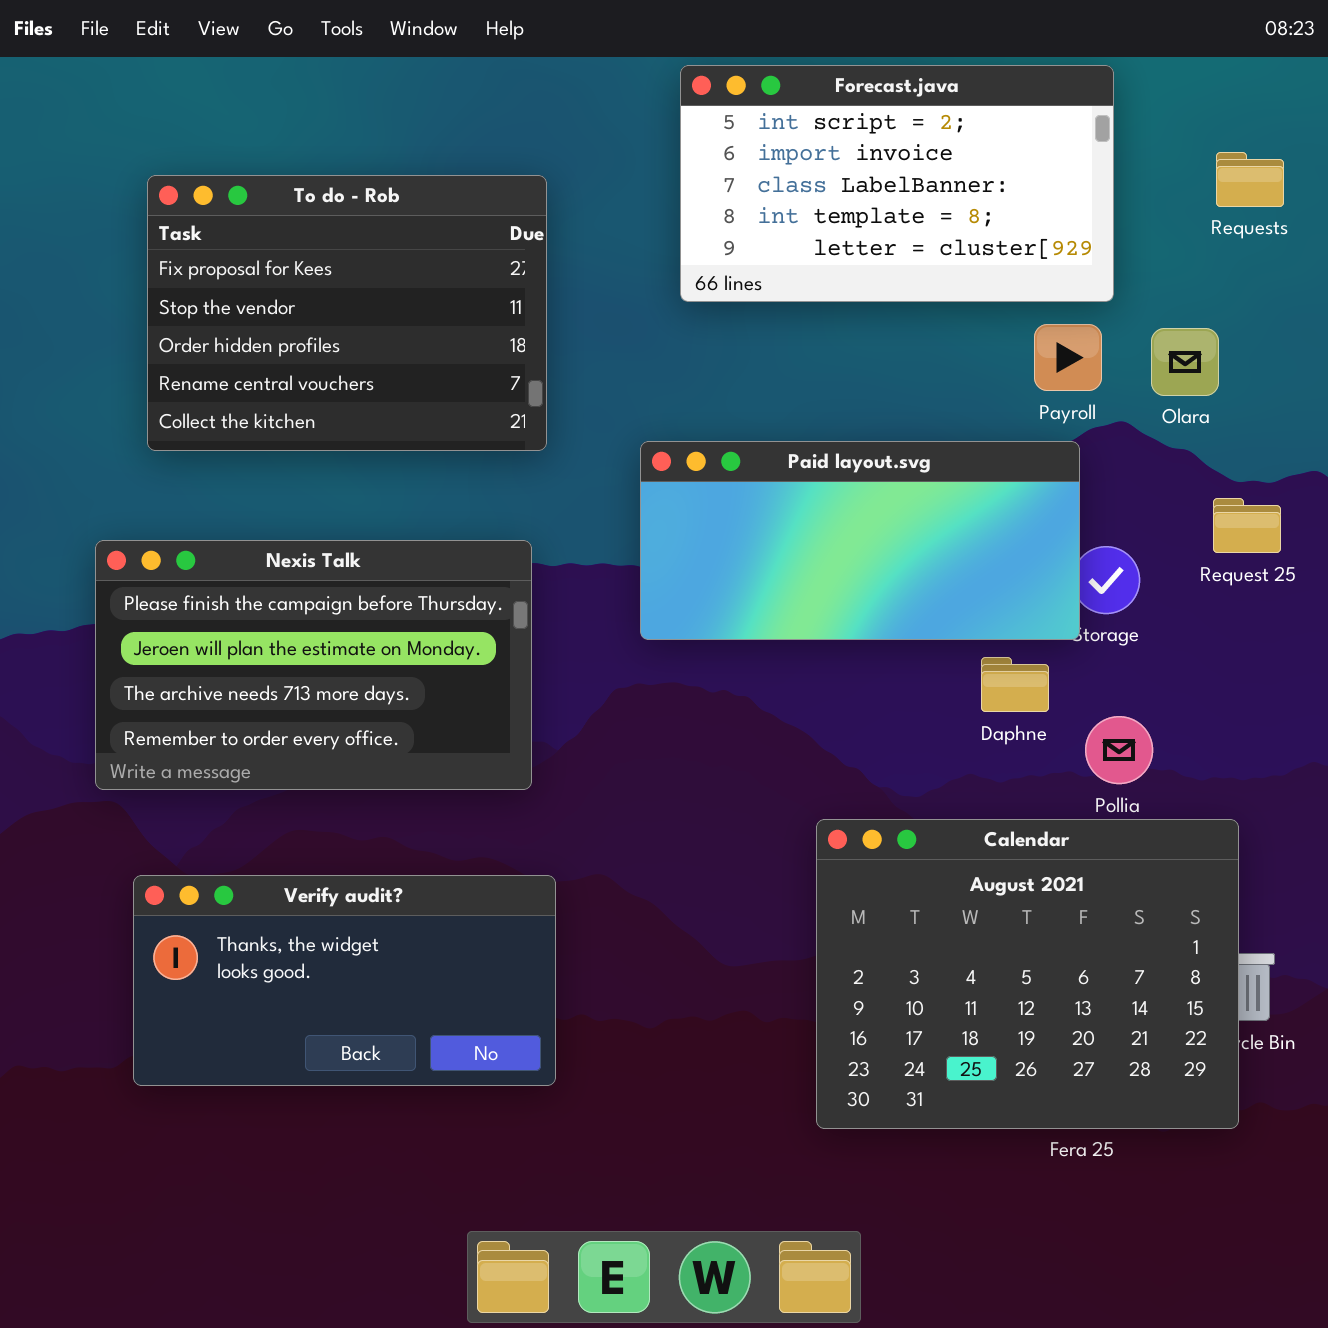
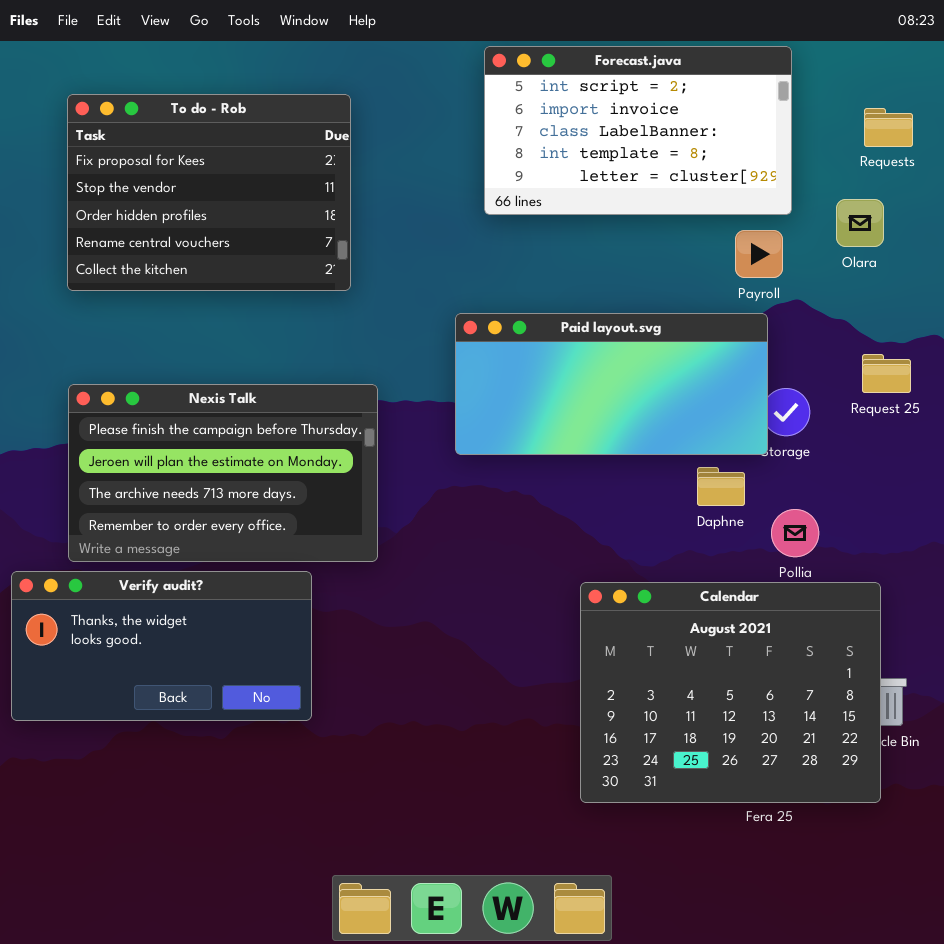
To do - Rob: [147,175,547,451] -> [67,94,351,291], moved
Olara: [1151,328,1219,396] -> [836,199,884,247], moved
Verify audit?: [133,875,556,1086] -> [11,571,312,721], moved

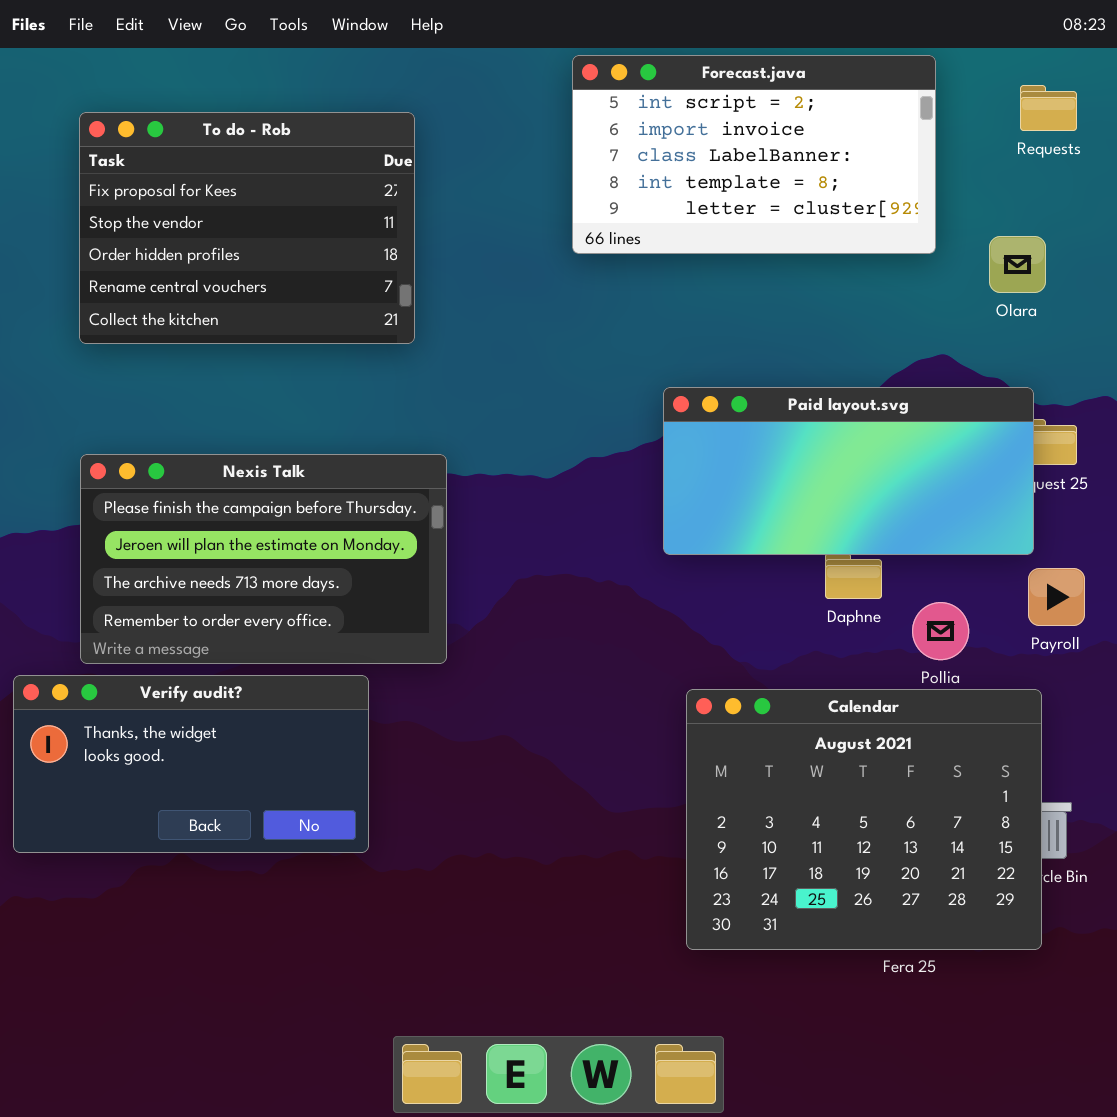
Requests: [864,108,913,147] -> [1020,85,1077,131], moved
Payroll: [735,230,783,278] -> [1028,568,1085,626], moved
Paid layout.svg: [455,313,768,455] -> [663,387,1034,555], moved

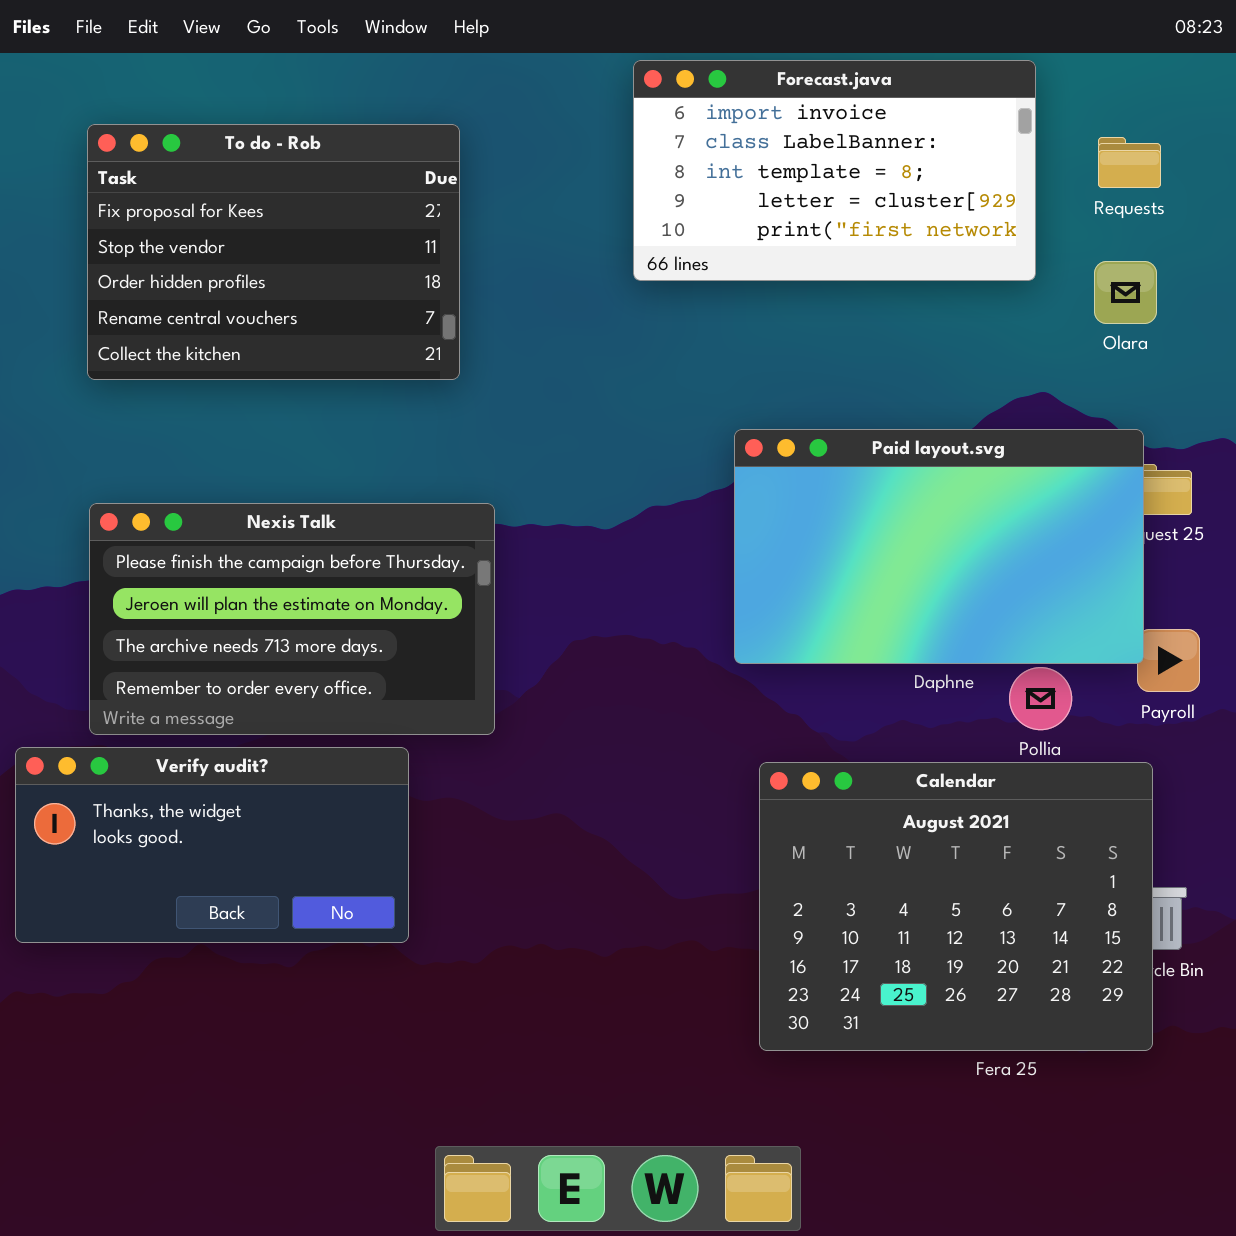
Forecast.java: [572,55,936,254] -> [633,60,1036,281], scrolled down 1 row
Requests: [1020,85,1077,131] -> [1098,137,1161,188], moved
Paid layout.svg: [663,387,1034,555] -> [734,429,1144,664], resized

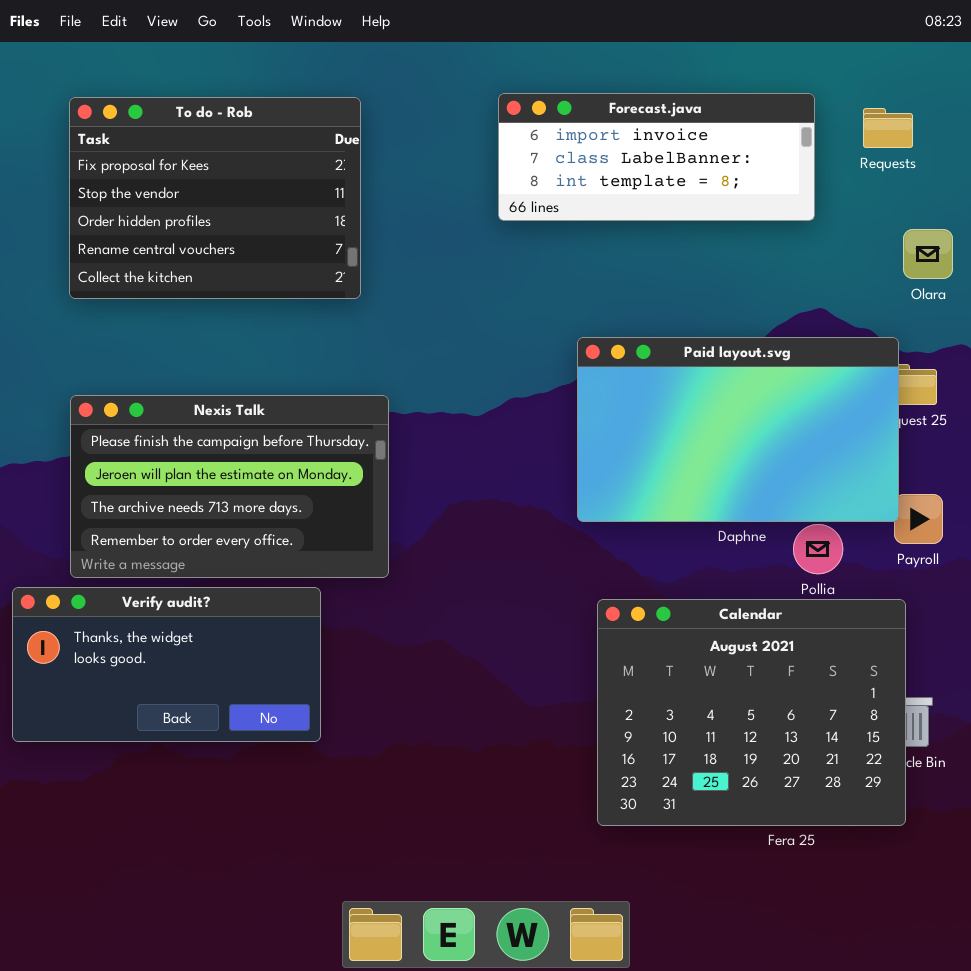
Forecast.java: [633,60,1036,281] -> [498,93,815,221], resized
Olara: [1094,261,1157,324] -> [903,229,953,279], moved

